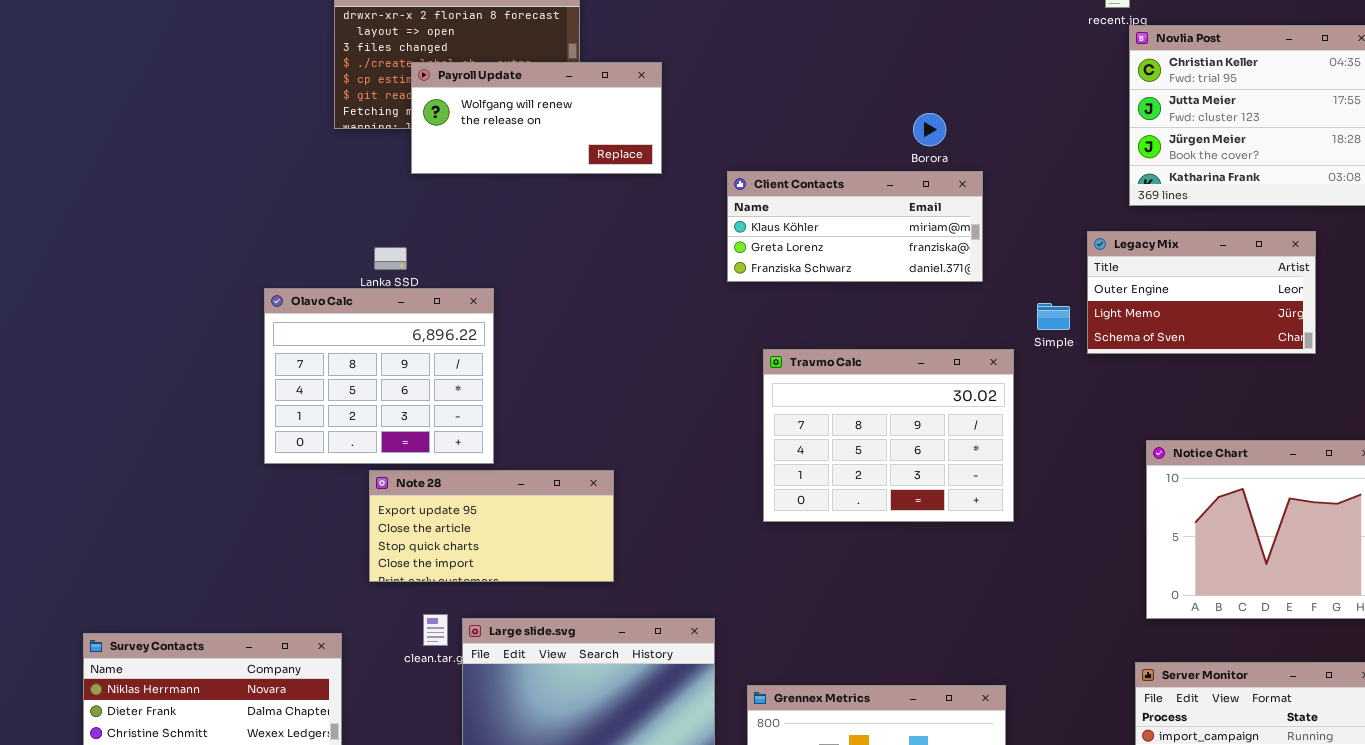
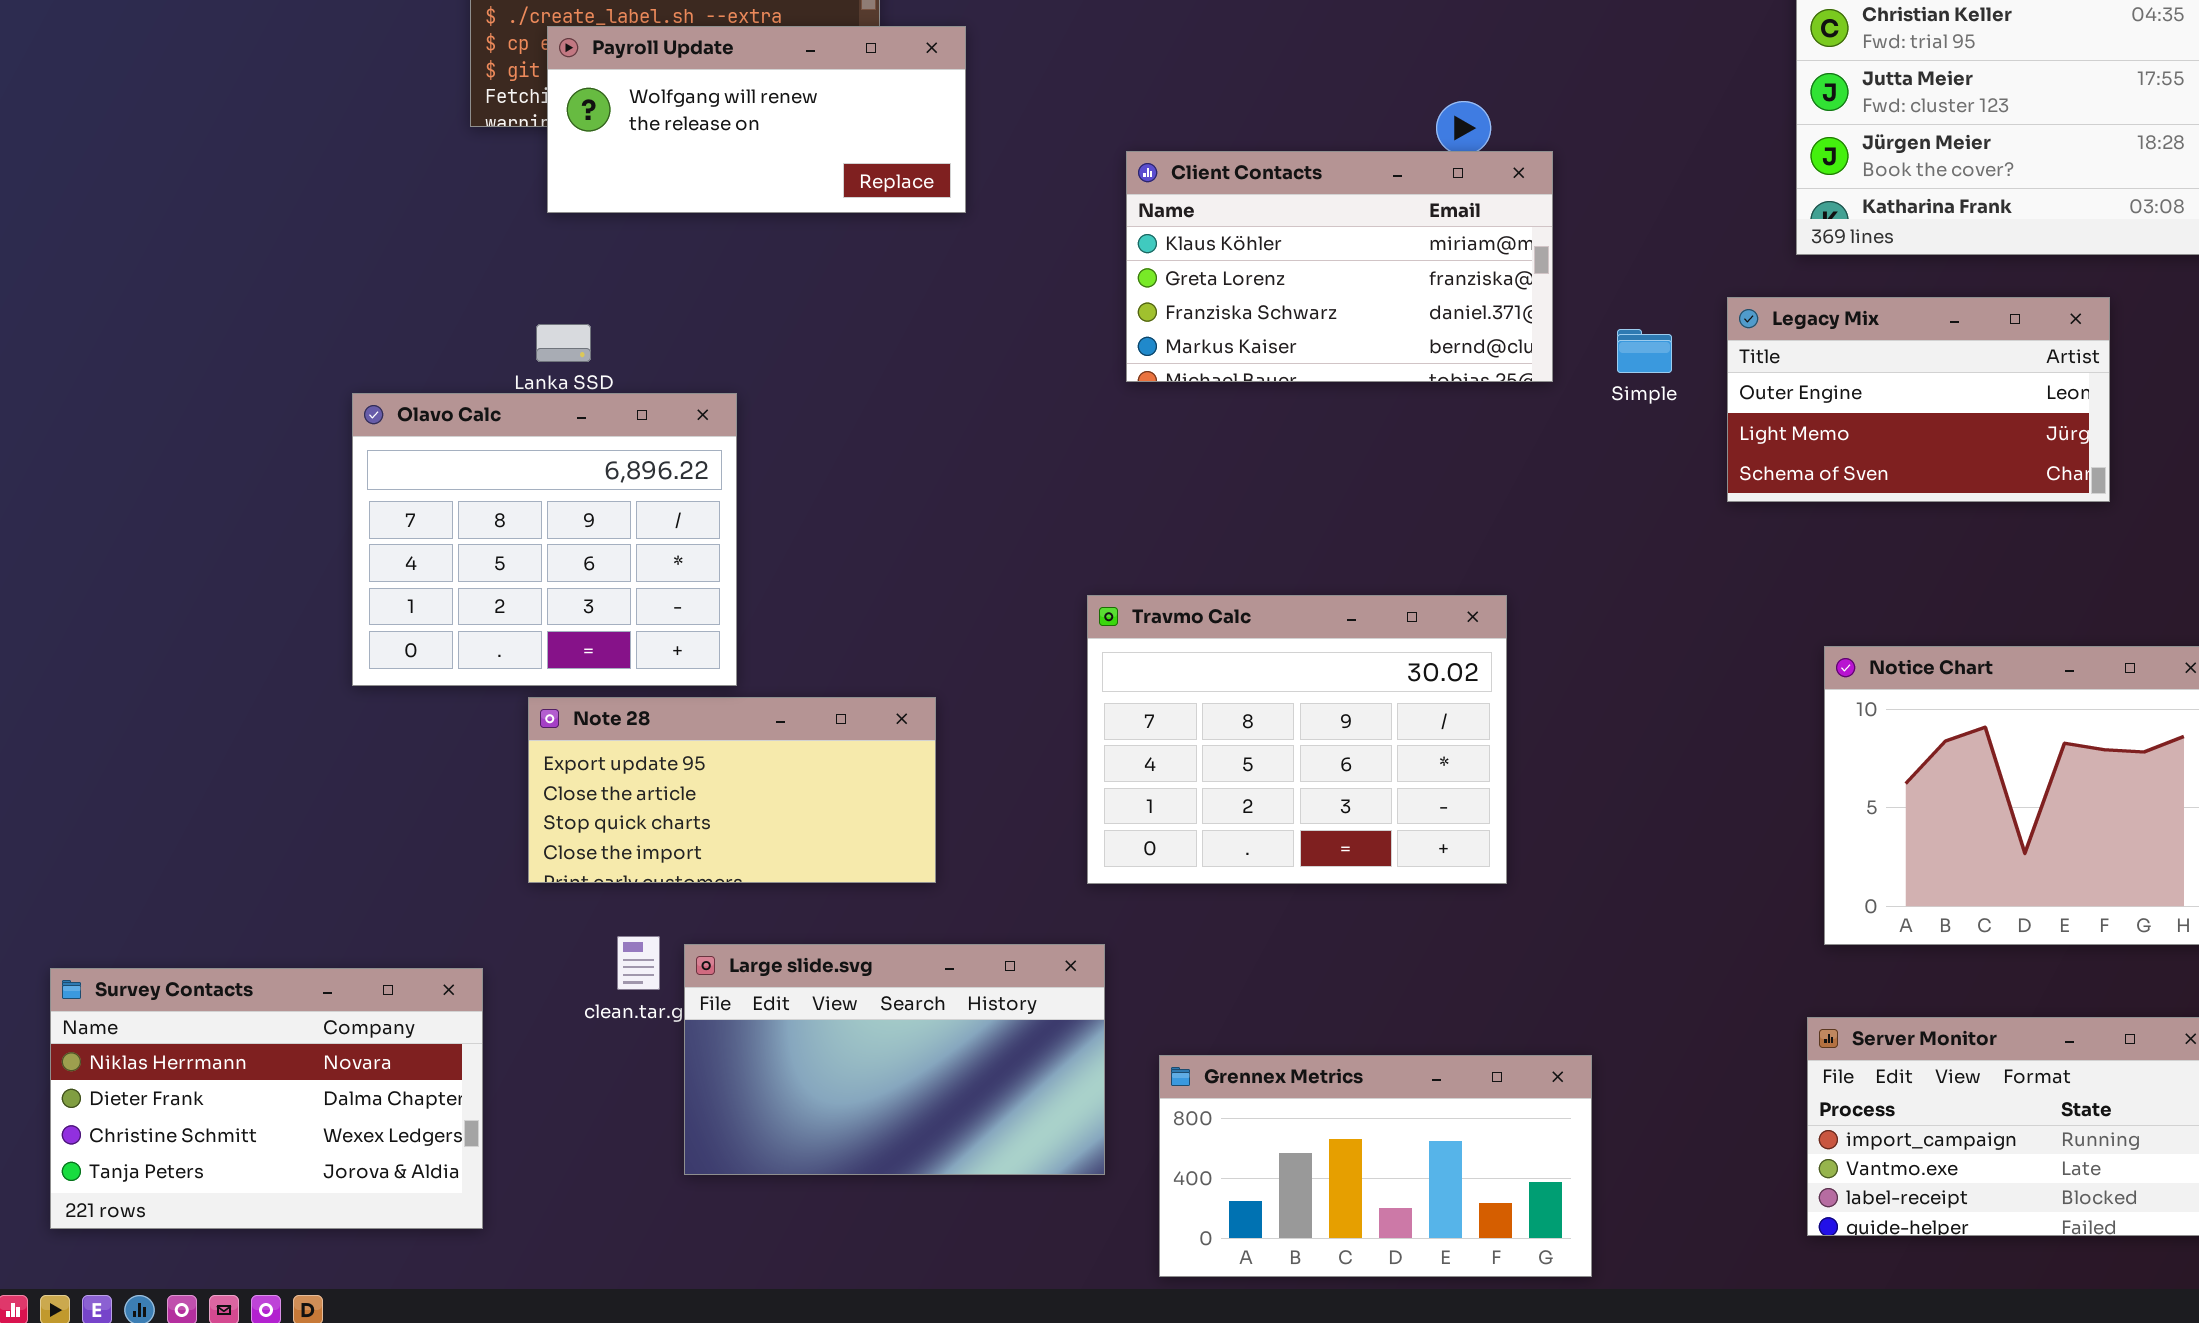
Payroll Update: [411,62,662,174] -> [547,26,966,213], moved
Client Contacts: [727,171,983,282] -> [1126,151,1553,382], resized
Simple: [1037,303,1070,330] -> [1617,329,1672,373], moved
Travmo Calc: [763,349,1014,522] -> [1087,595,1507,884], moved

